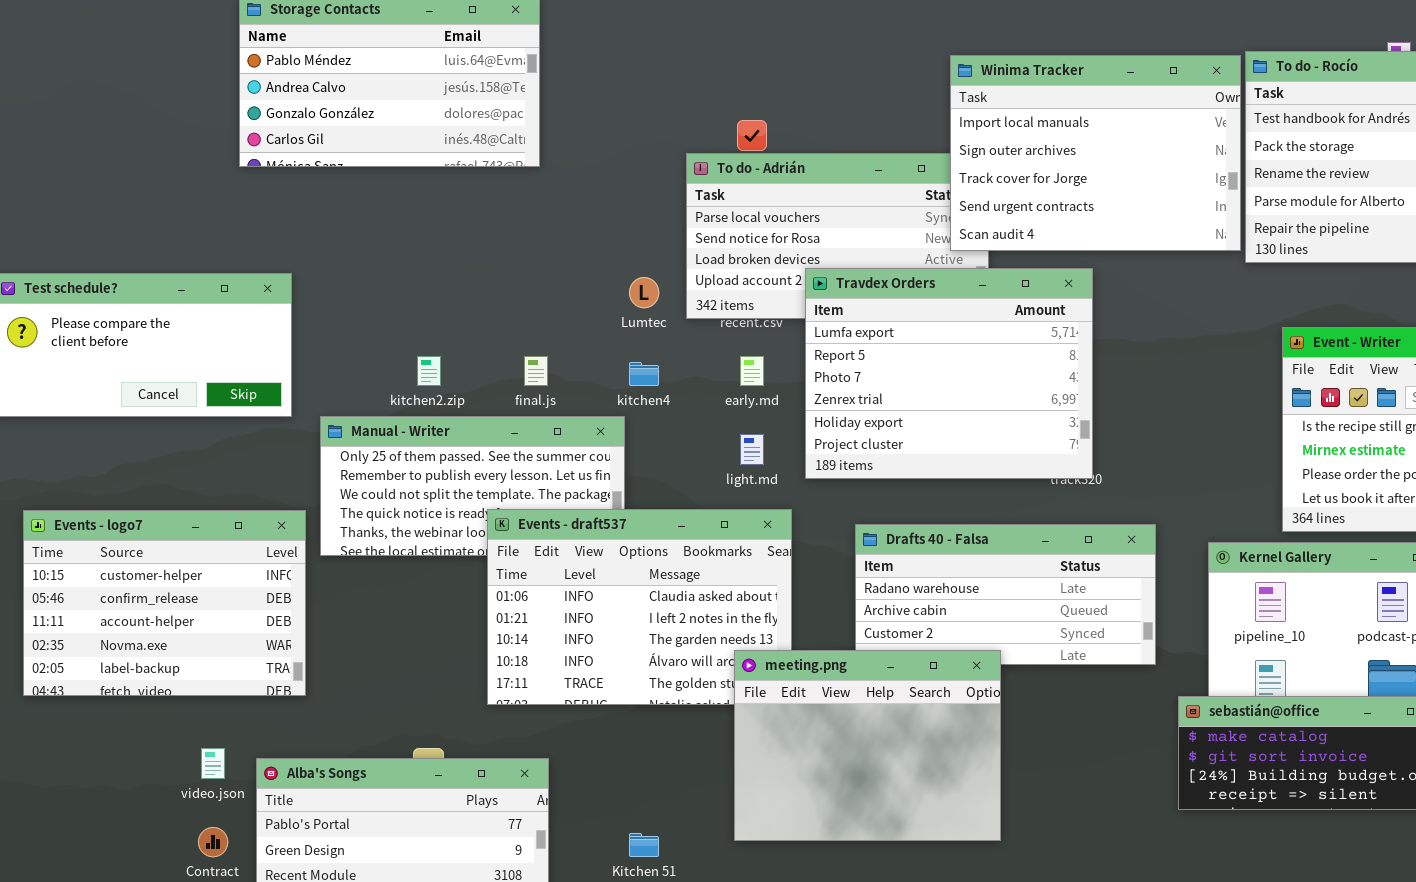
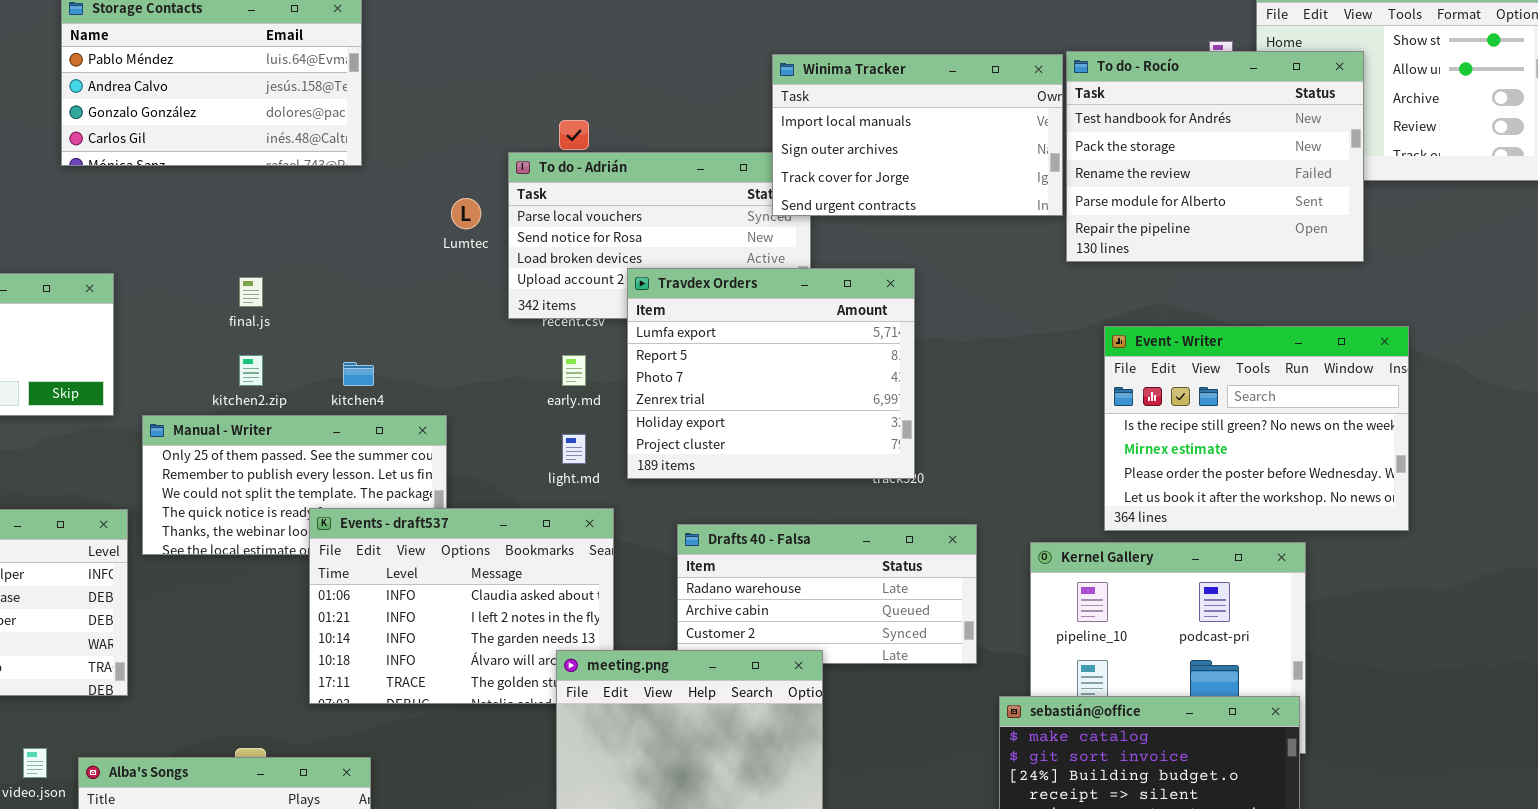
Winima Tracker: [950,55,1241,251] -> [772,54,1063,216], resized
Lumtec: [629,277,659,308] -> [451,198,481,229], moved
final.js: [524,356,548,386] -> [239,277,263,307], moved
kitchen4: [629,362,659,386] -> [343,362,374,386], moved

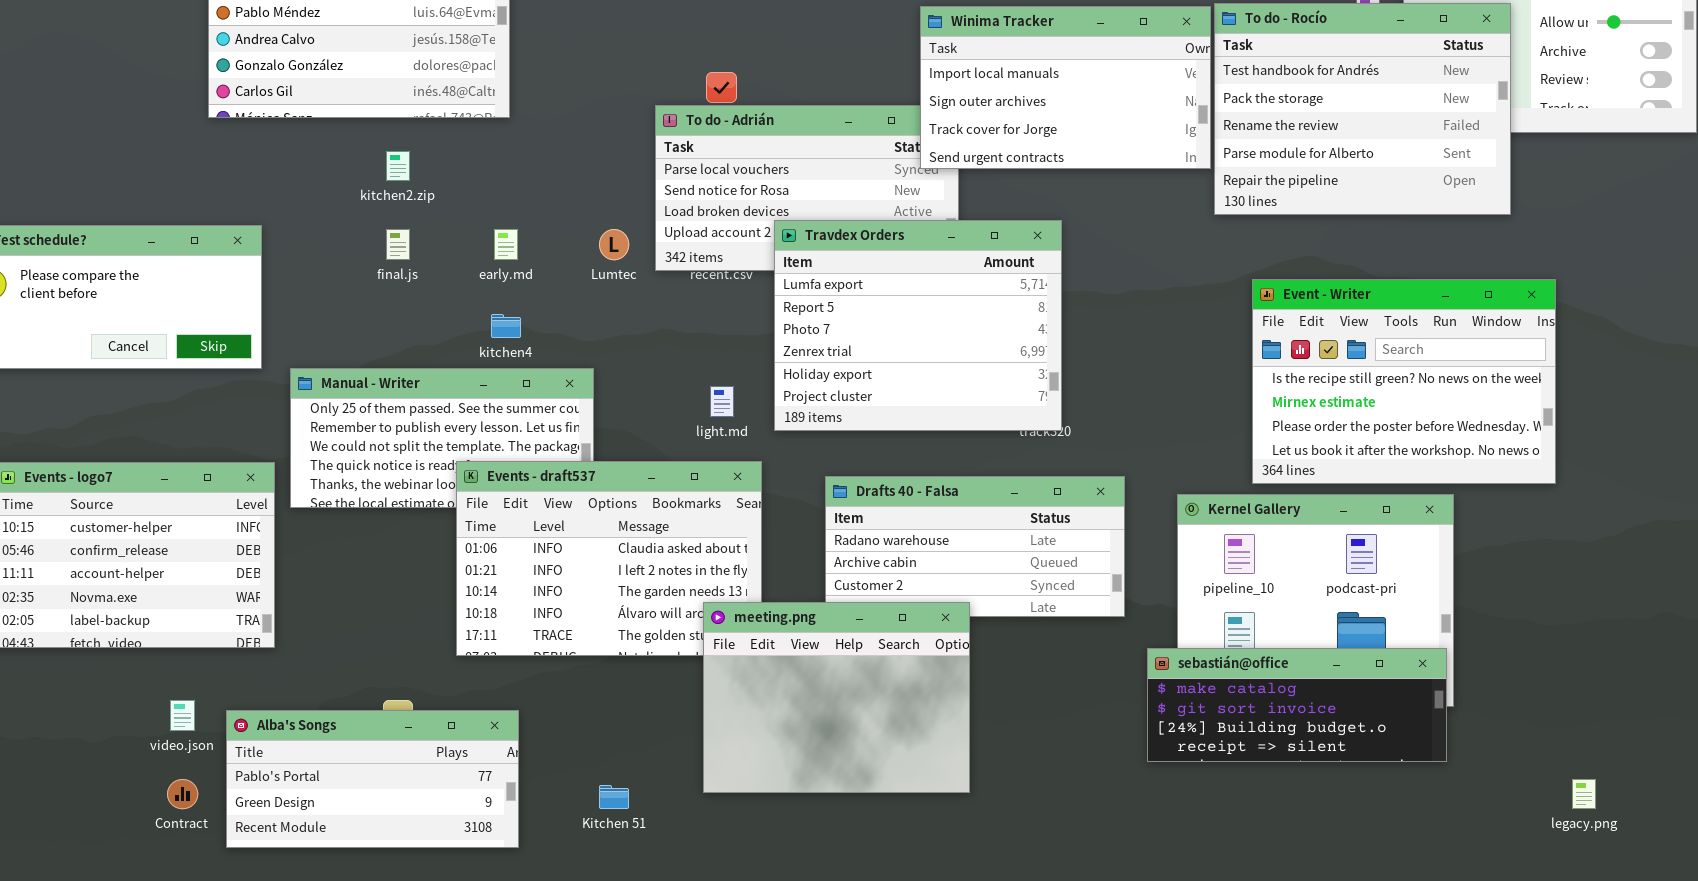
Lumtec: [451,198,481,229] -> [599,229,629,260], moved
kitchen2.zip: [239,355,263,386] -> [386,151,410,181], moved
early.md: [562,355,586,386] -> [494,229,518,260], moved

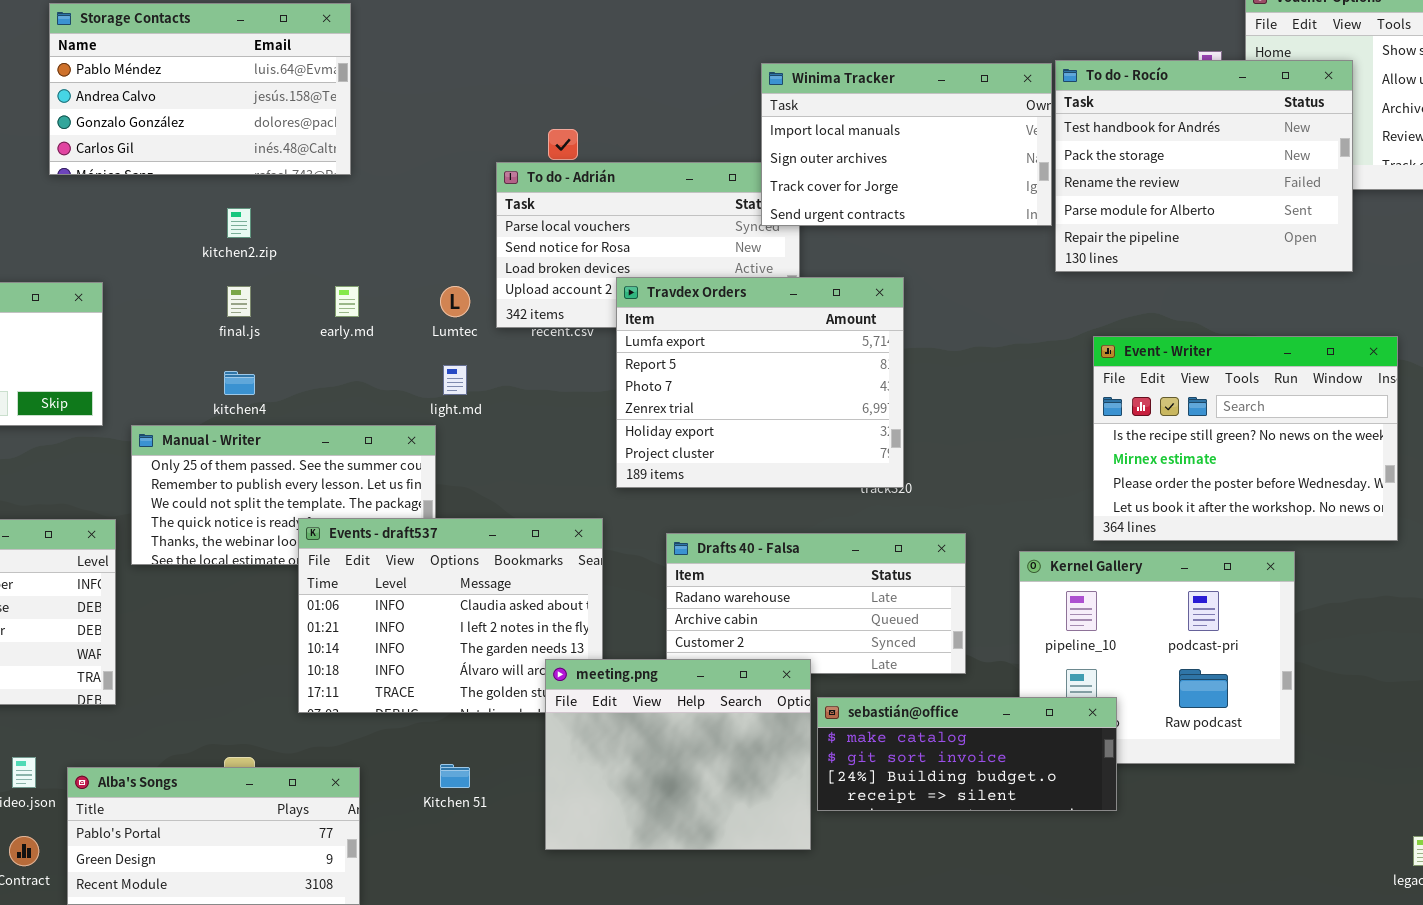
kitchen4: [491,314,521,338] -> [224,371,255,395], moved
light.md: [710,386,734,417] -> [443,365,467,395], moved
sebastián@office: [1147,648,1447,762] -> [817,697,1117,811], moved
Kitchen 51: [599,785,629,809] -> [440,764,470,788], moved

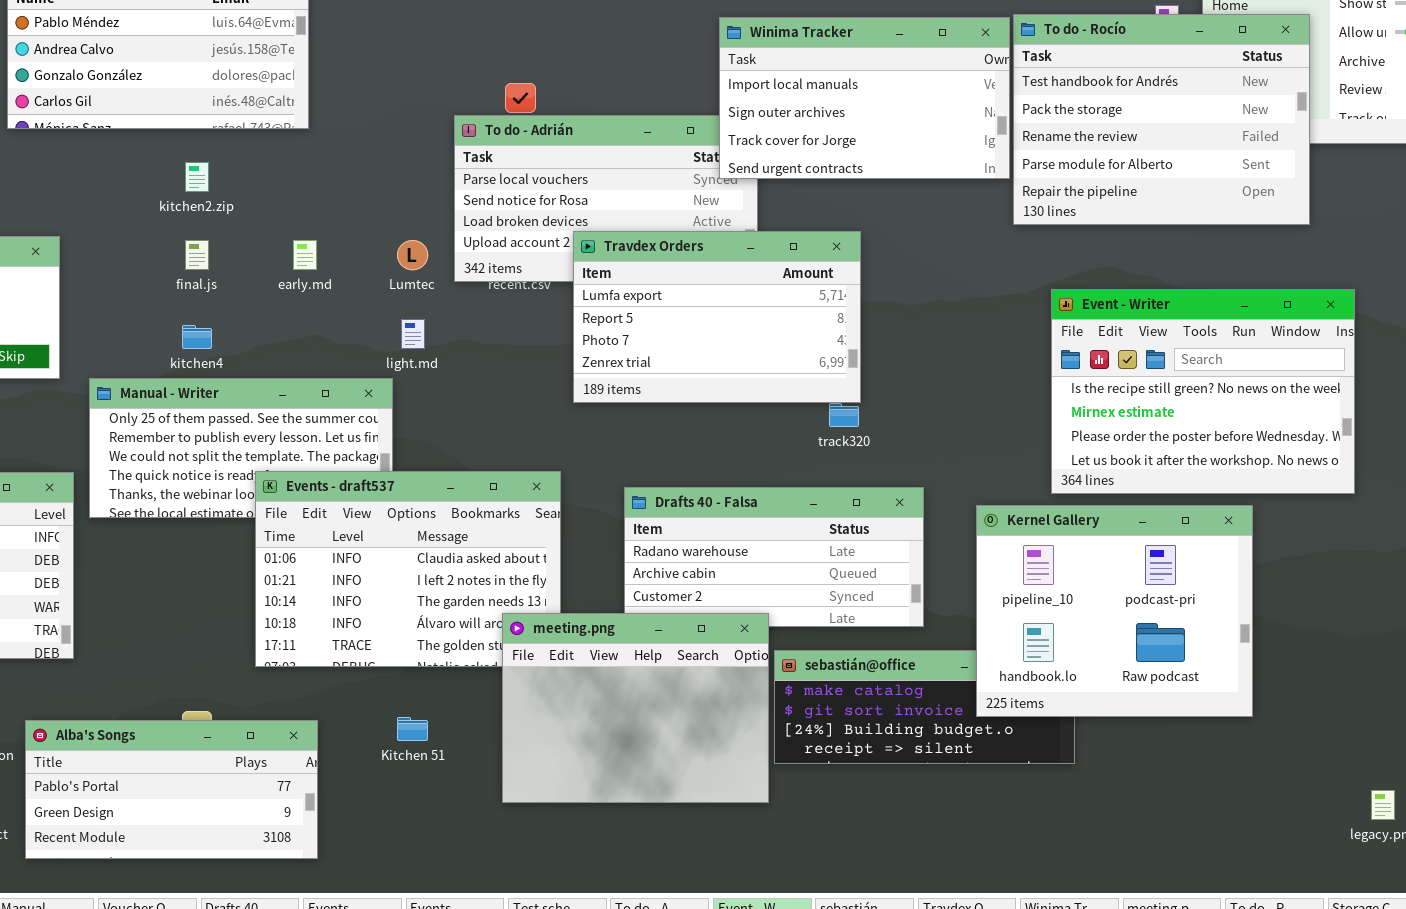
Travdex Orders: [616,277,904,488] -> [573,231,861,403], resized
Kernel Gallery: [1019,551,1295,764] -> [976,505,1253,717], raised

